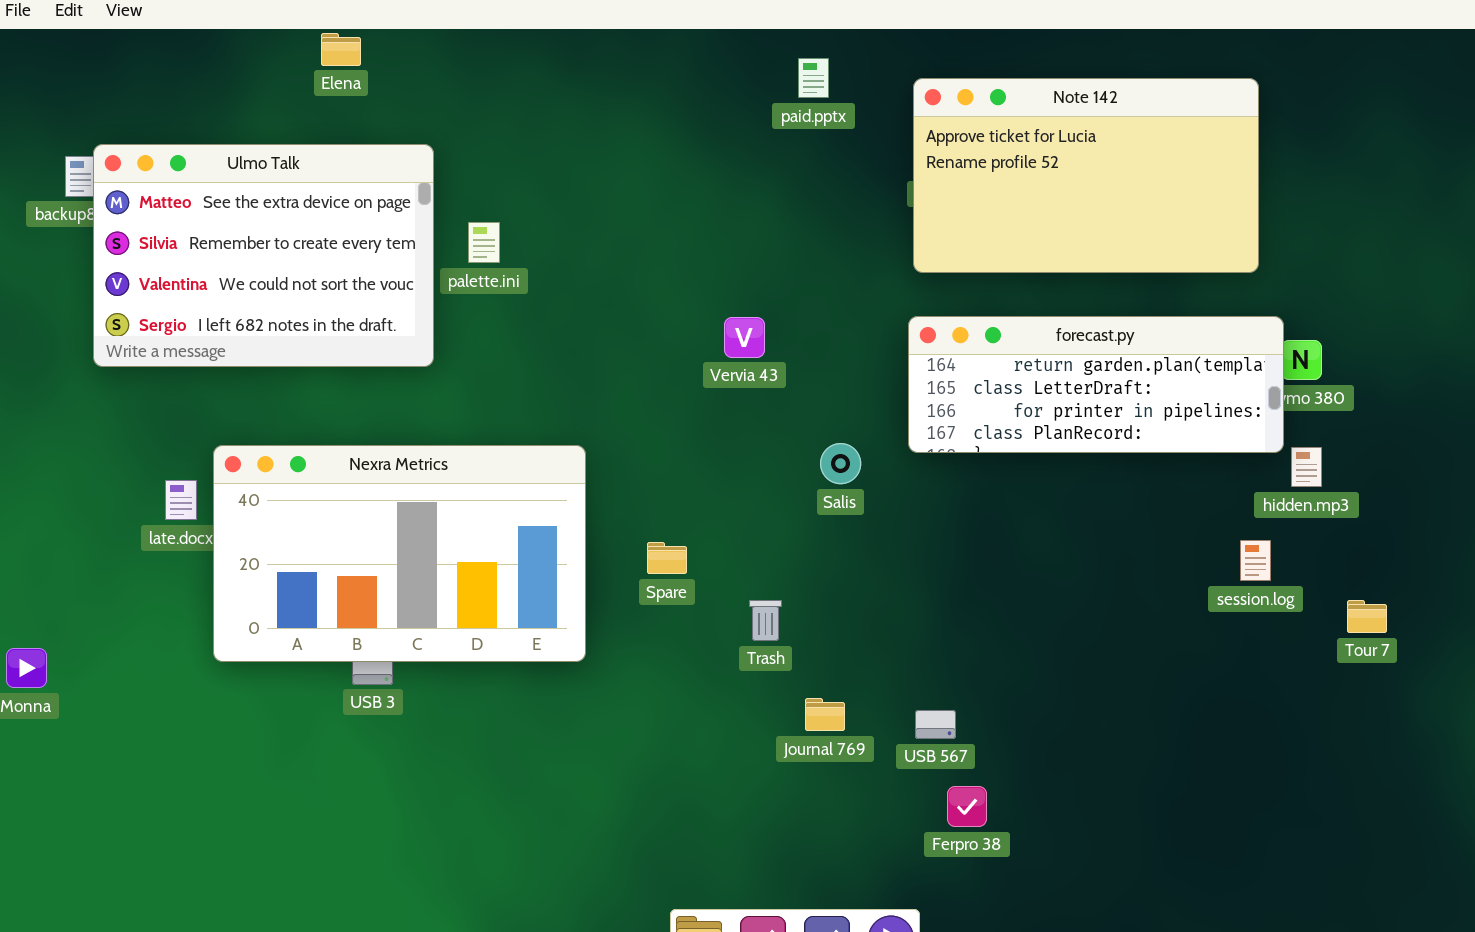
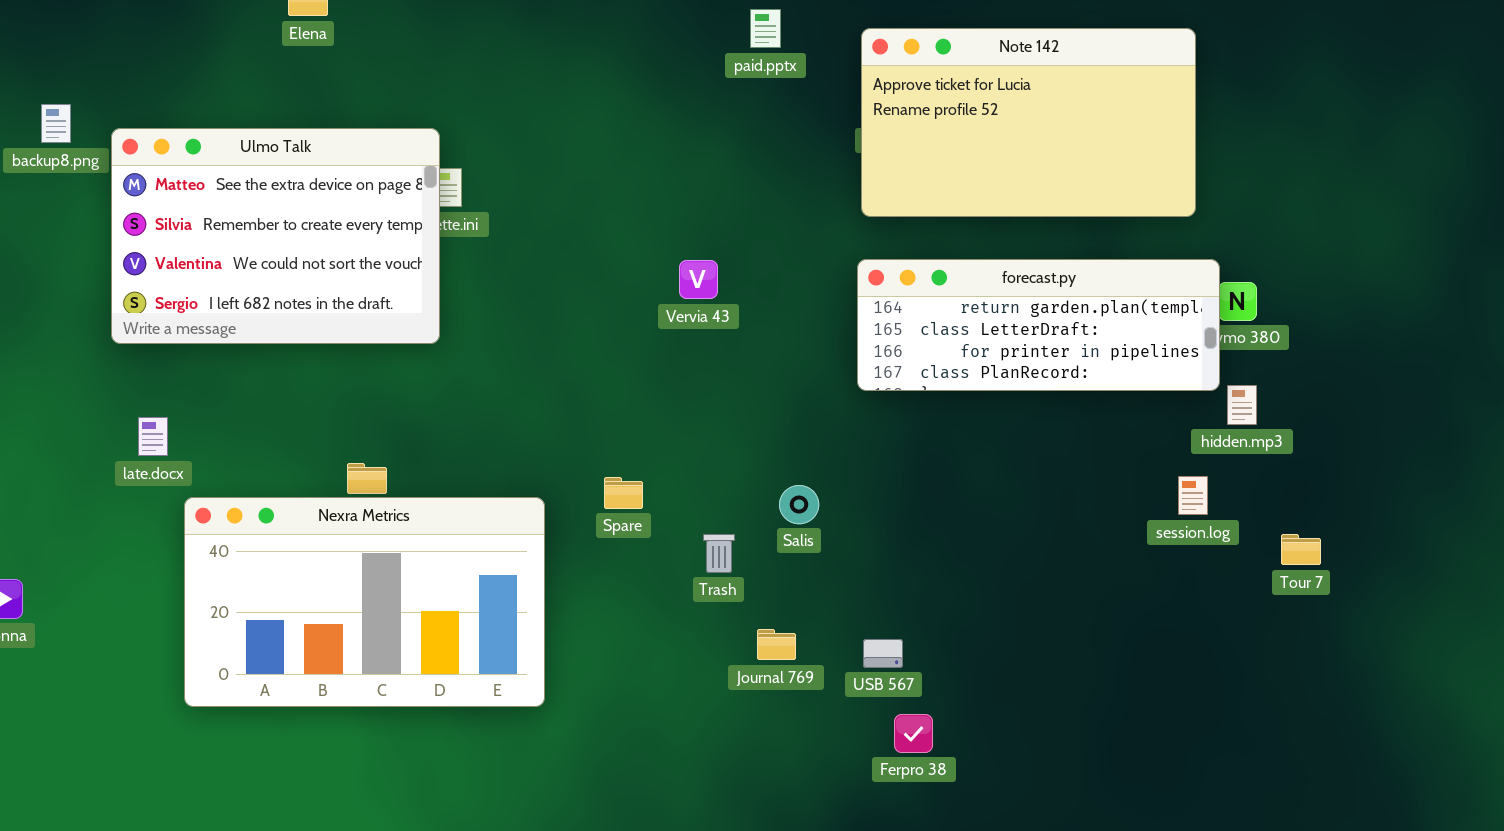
Ulmo Talk: [93,144,434,367] -> [111,128,440,344], moved
Salis: [820,443,861,484] -> [779,485,819,524], moved
Nexra Metrics: [213,445,586,662] -> [184,497,545,707], moved

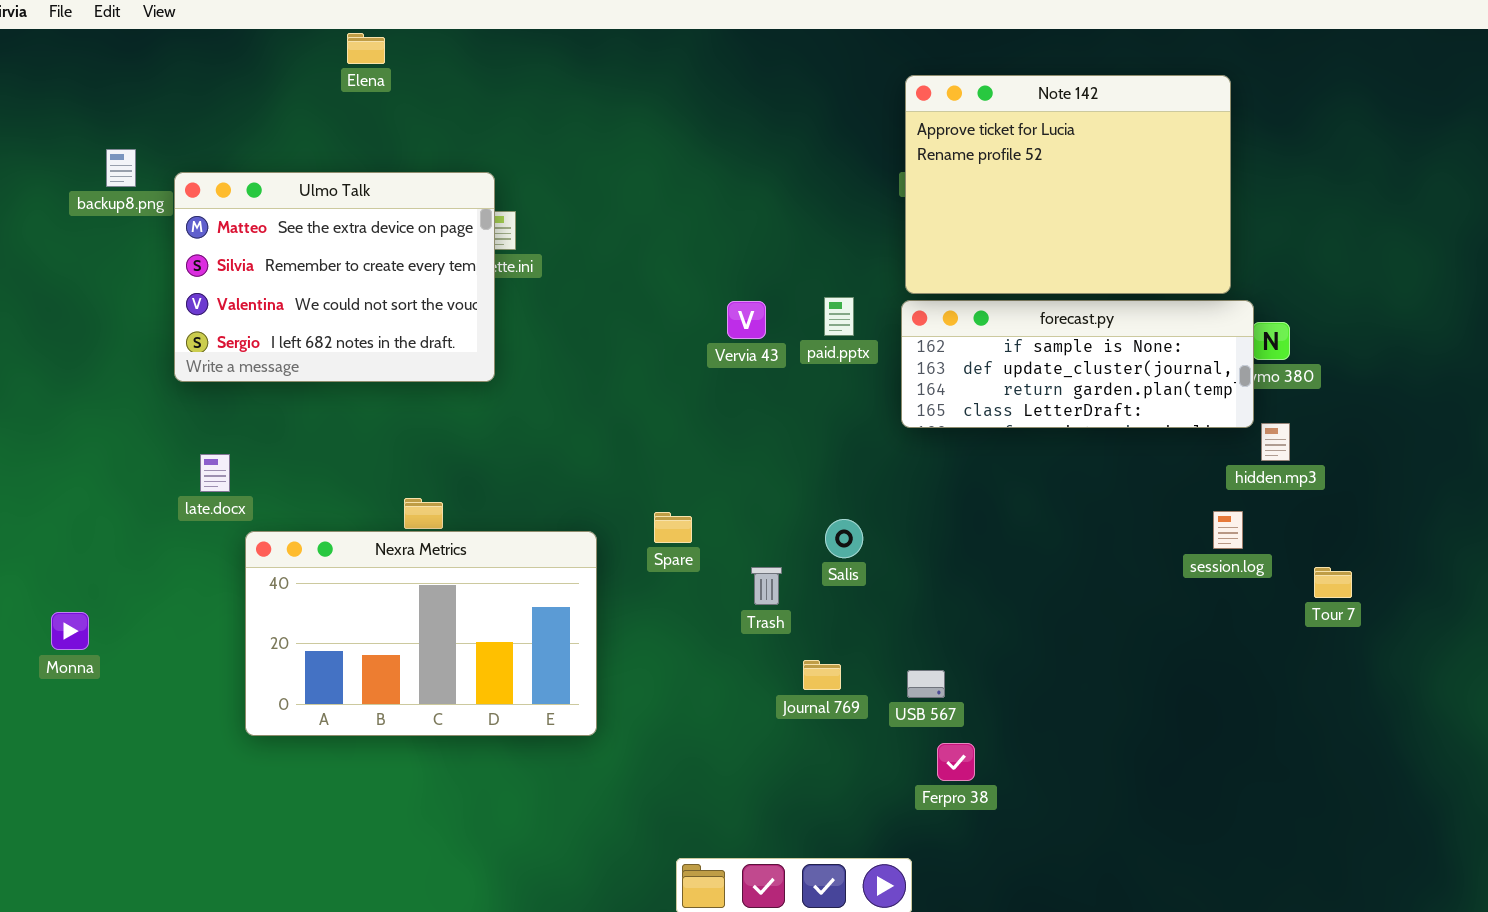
paid.pptx: [750,9,781,48] -> [824,297,854,336], moved
Note 142: [861,28,1196,217] -> [905,75,1231,294], resized
forecast.py: [857,259,1220,391] -> [901,300,1254,428], scrolled up 2 rows

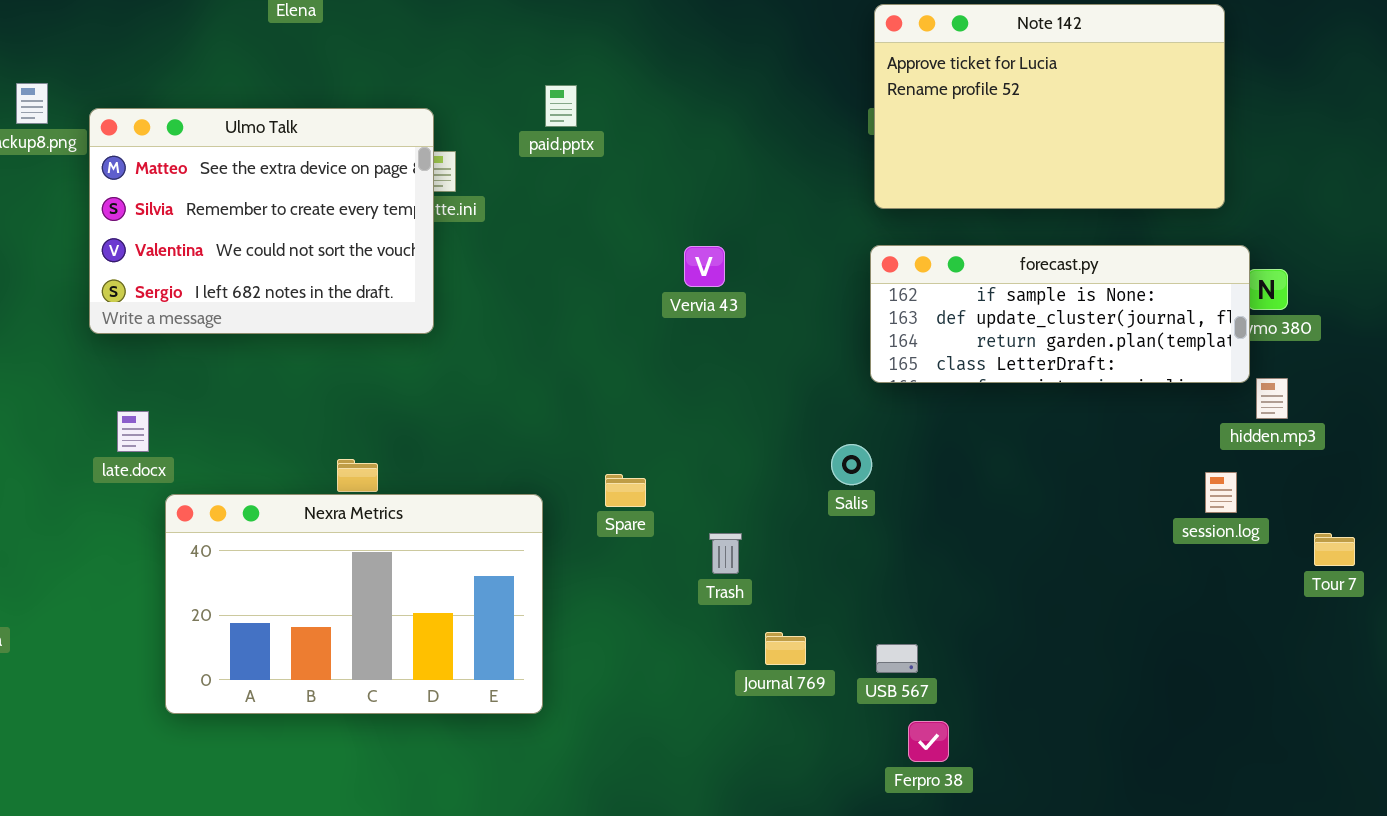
Note 142: [905,75,1231,294] -> [874,4,1225,209], resized
paid.pptx: [824,297,854,336] -> [545,85,577,127], moved
Salis: [825,519,863,558] -> [831,444,872,485], moved

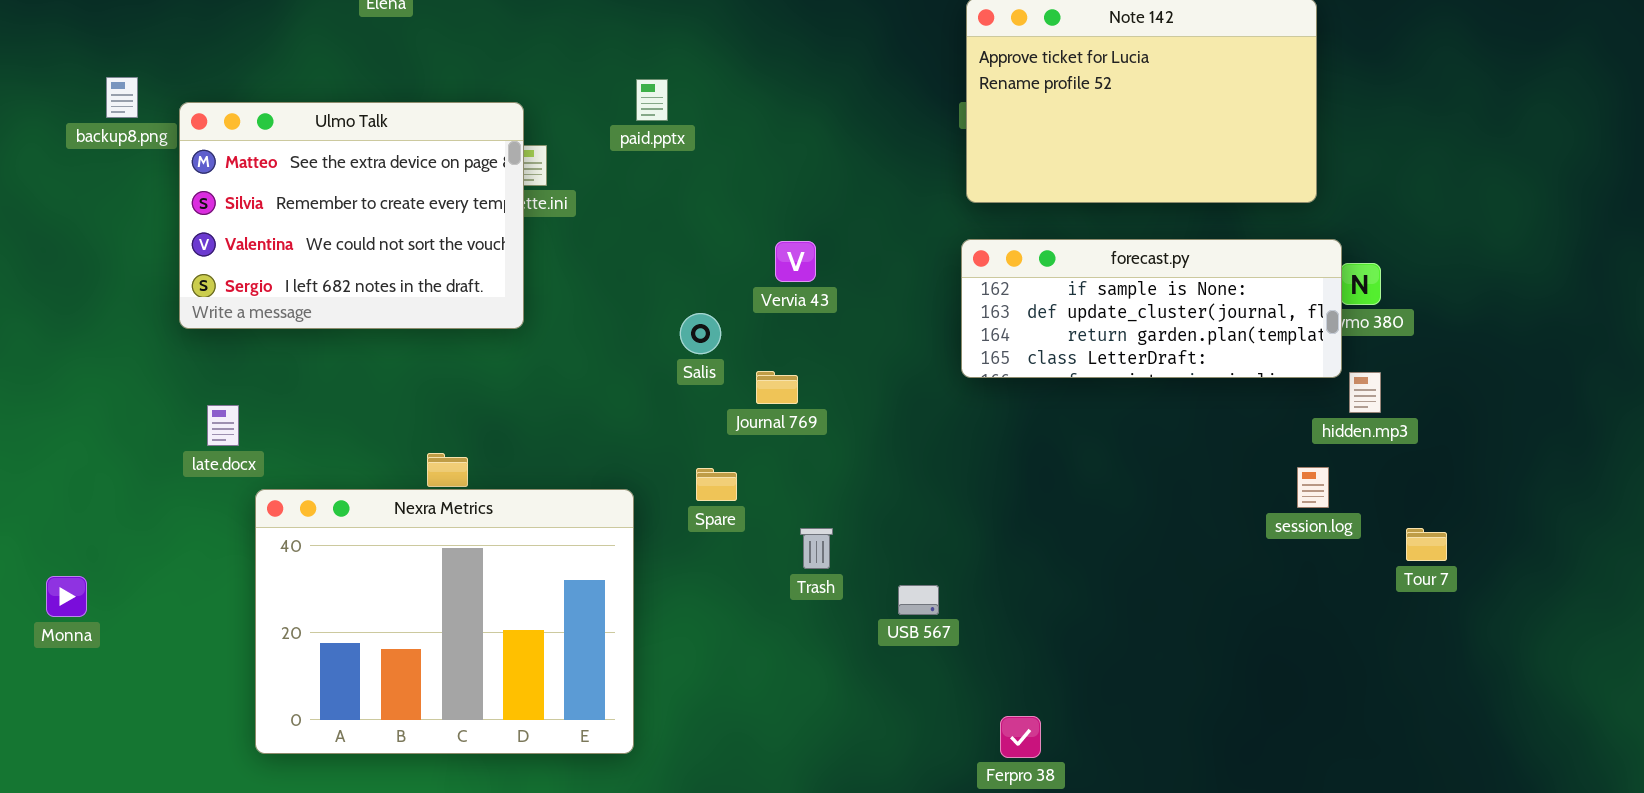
Salis: [831,444,872,485] -> [680,313,721,354], moved
Nexra Metrics: [165,494,543,714] -> [255,489,634,754], resized
Journal 769: [765,632,806,665] -> [756,371,798,404], moved
USB 567: [876,644,918,673] -> [898,585,939,615], moved

